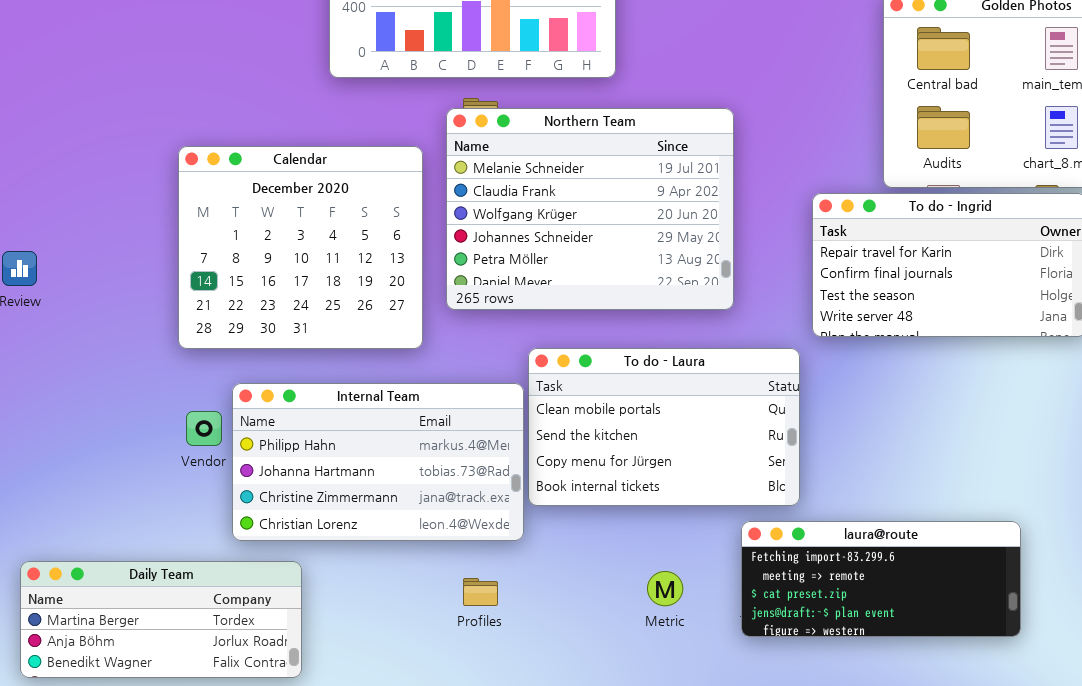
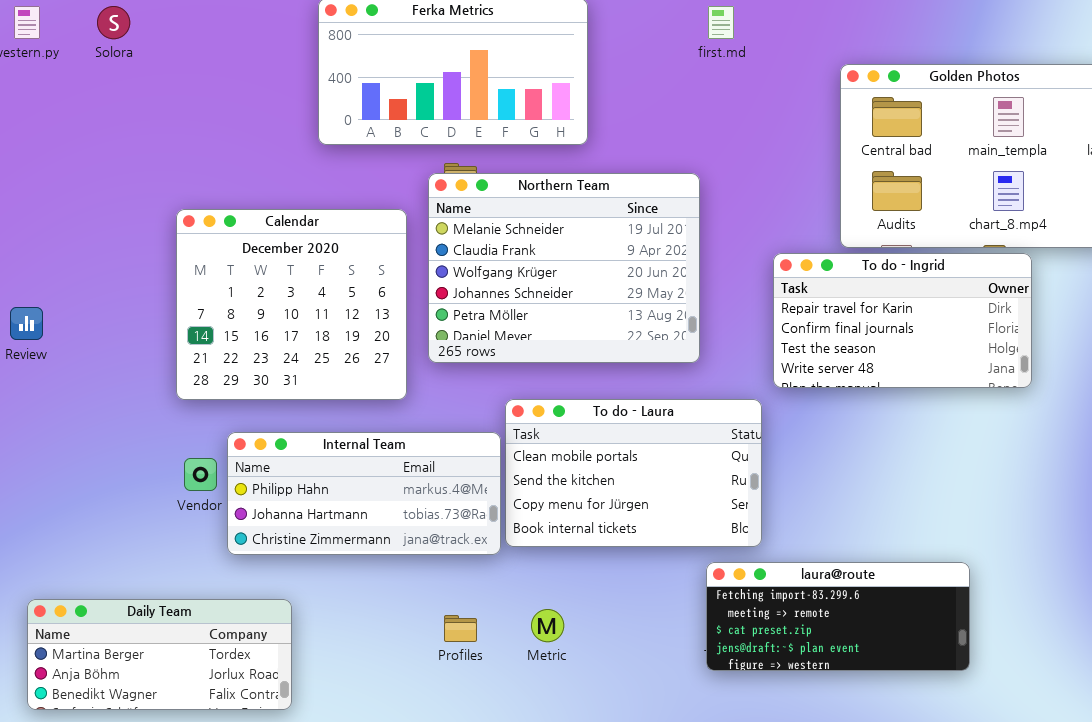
Internal Team: [232,383,524,541] -> [227,432,501,555], resized
Metric: [647,571,683,606] -> [531,609,564,642], moved

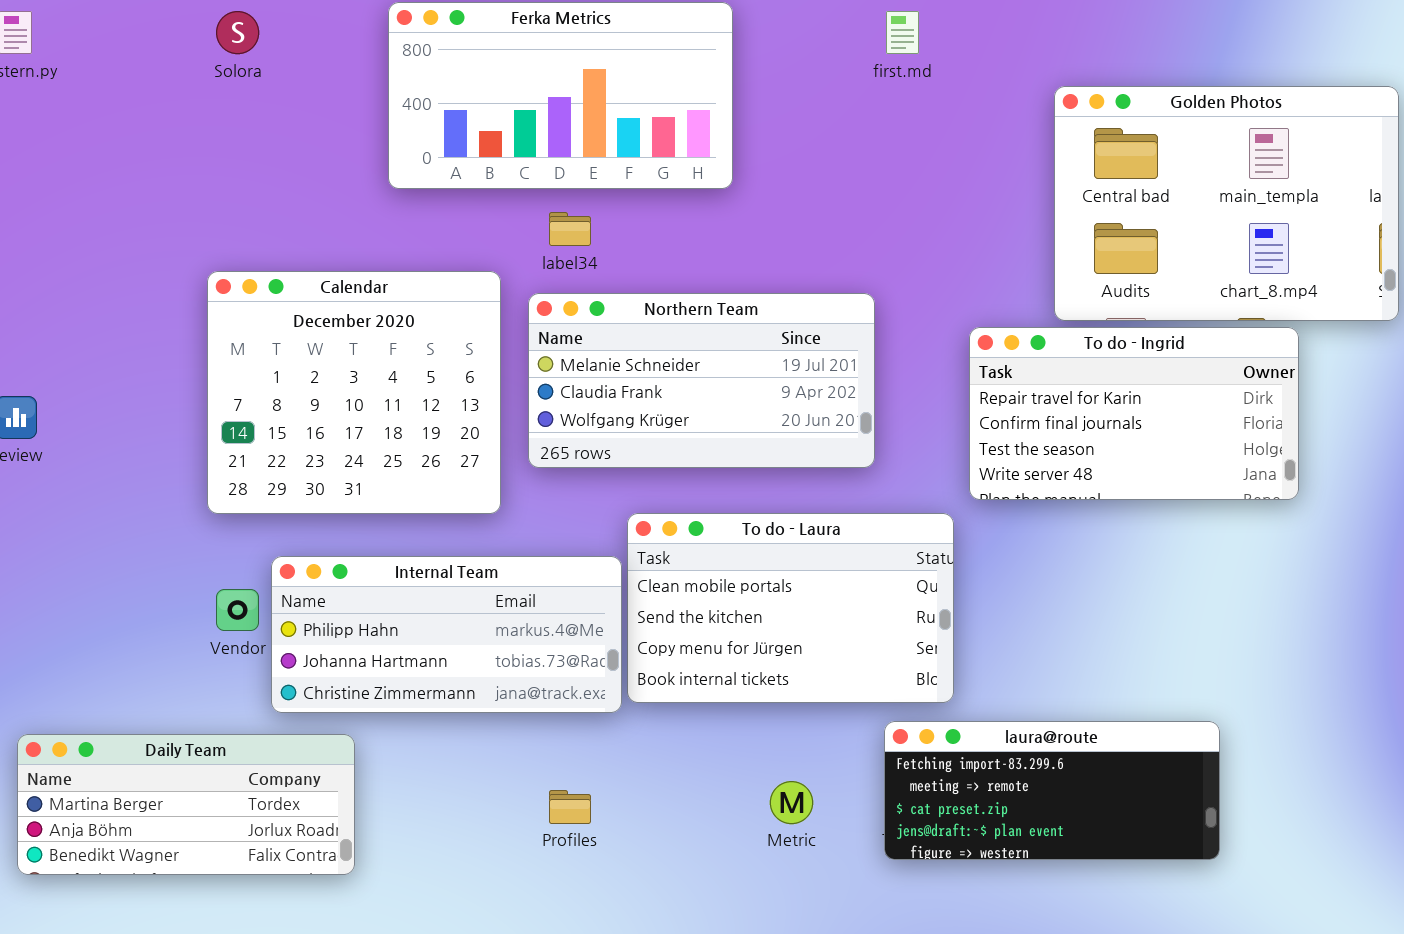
Solora: [97,6,130,39] -> [216,11,259,54], moved
Northern Team: [428,173,700,363] -> [528,293,875,468], resized
Daily Team: [27,599,292,710] -> [17,734,355,875], moved
Metric: [531,609,564,642] -> [770,781,813,824], moved

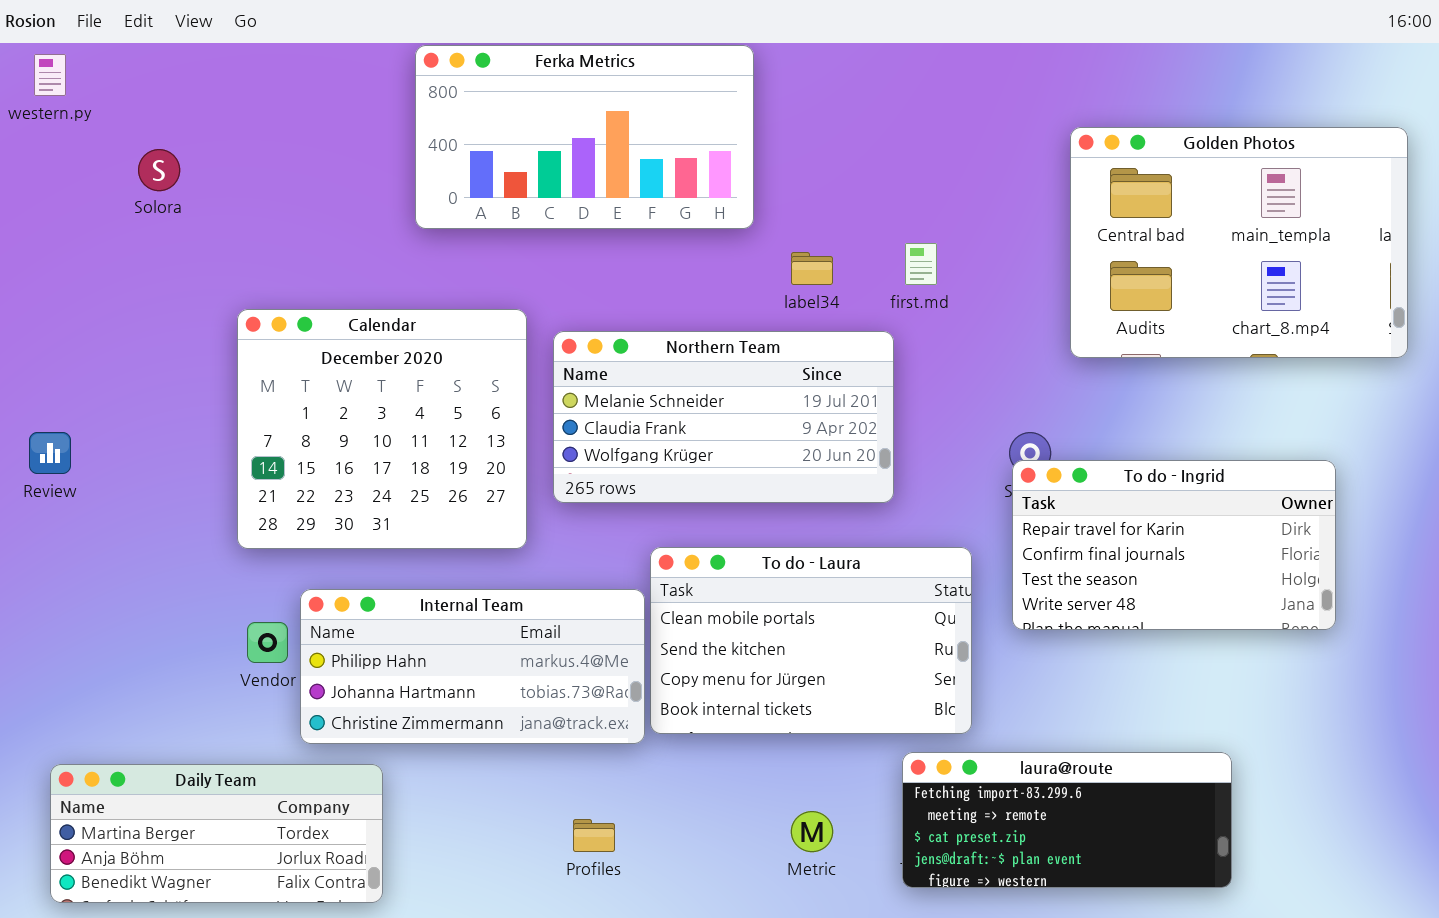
Solora: [216,11,259,54] -> [138,149,180,191], moved
first.md: [886,11,919,54] -> [905,243,937,285], moved
label34: [549,212,591,246] -> [791,252,833,285], moved
To do - Ingrid: [969,327,1299,500] -> [1012,460,1336,630], moved

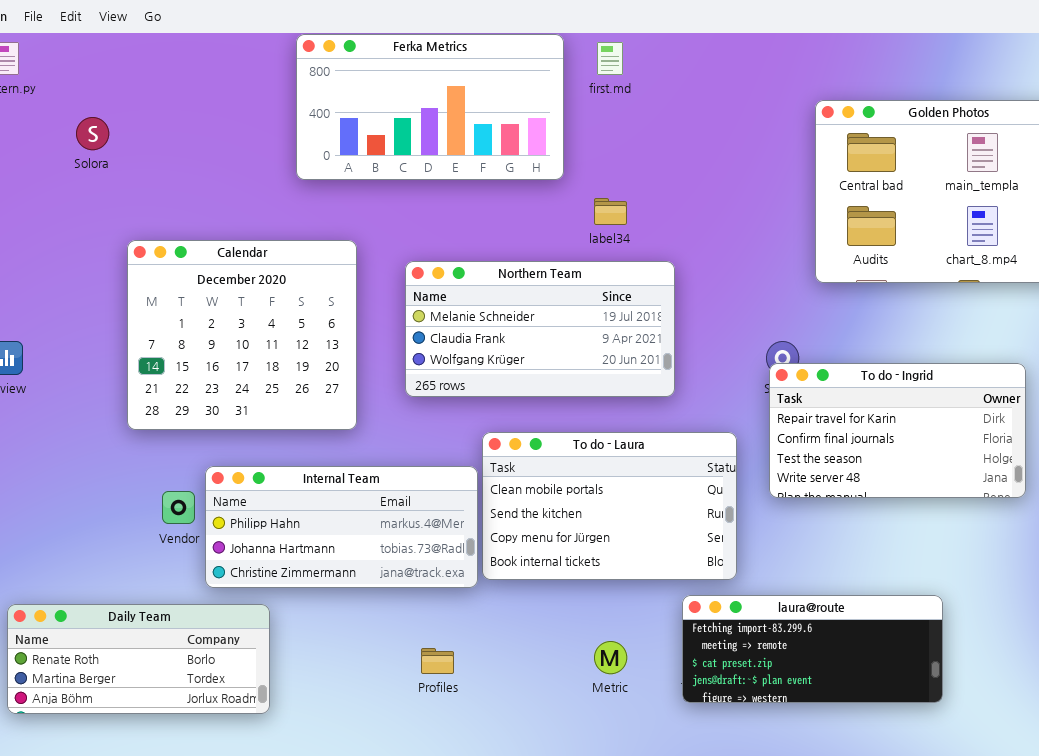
first.md: [905,243,937,285] -> [597,42,623,75], moved
Calendar: [237,309,527,549] -> [127,240,357,430], moved
Daily Team: [50,764,383,903] -> [7,604,270,714], scrolled up 1 row

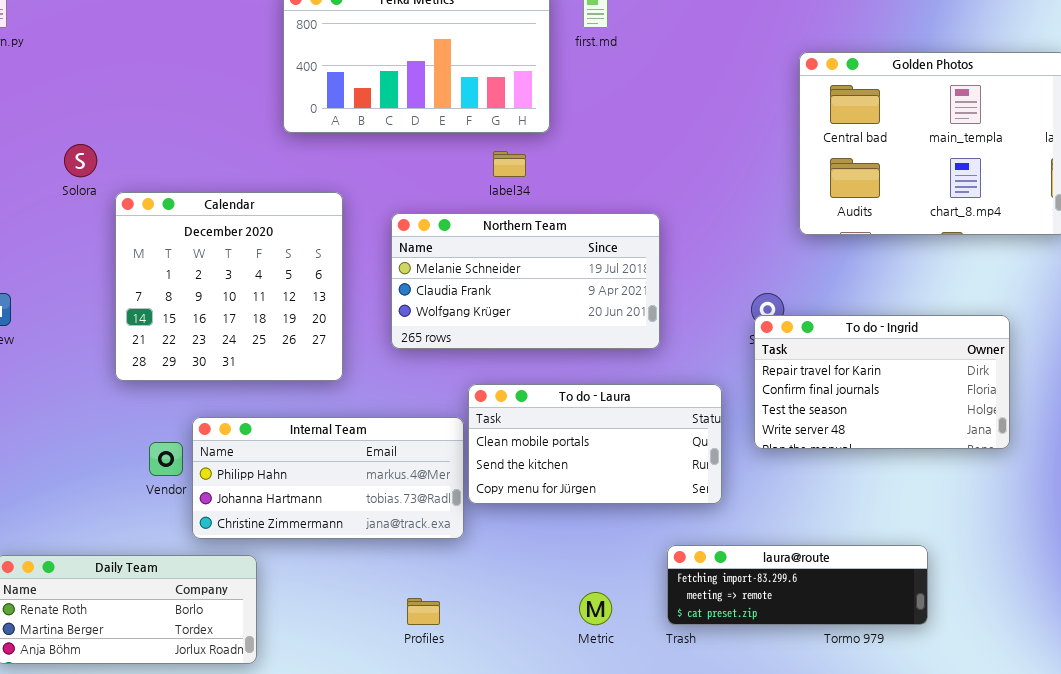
Solora: [76,117,109,150] -> [64,144,97,177], moved
label34: [594,198,627,225] -> [493,151,526,177], moved
To do - Laura: [482,432,737,580] -> [468,384,722,504], resized
laura@route: [682,595,943,703] -> [667,545,928,625], resized

